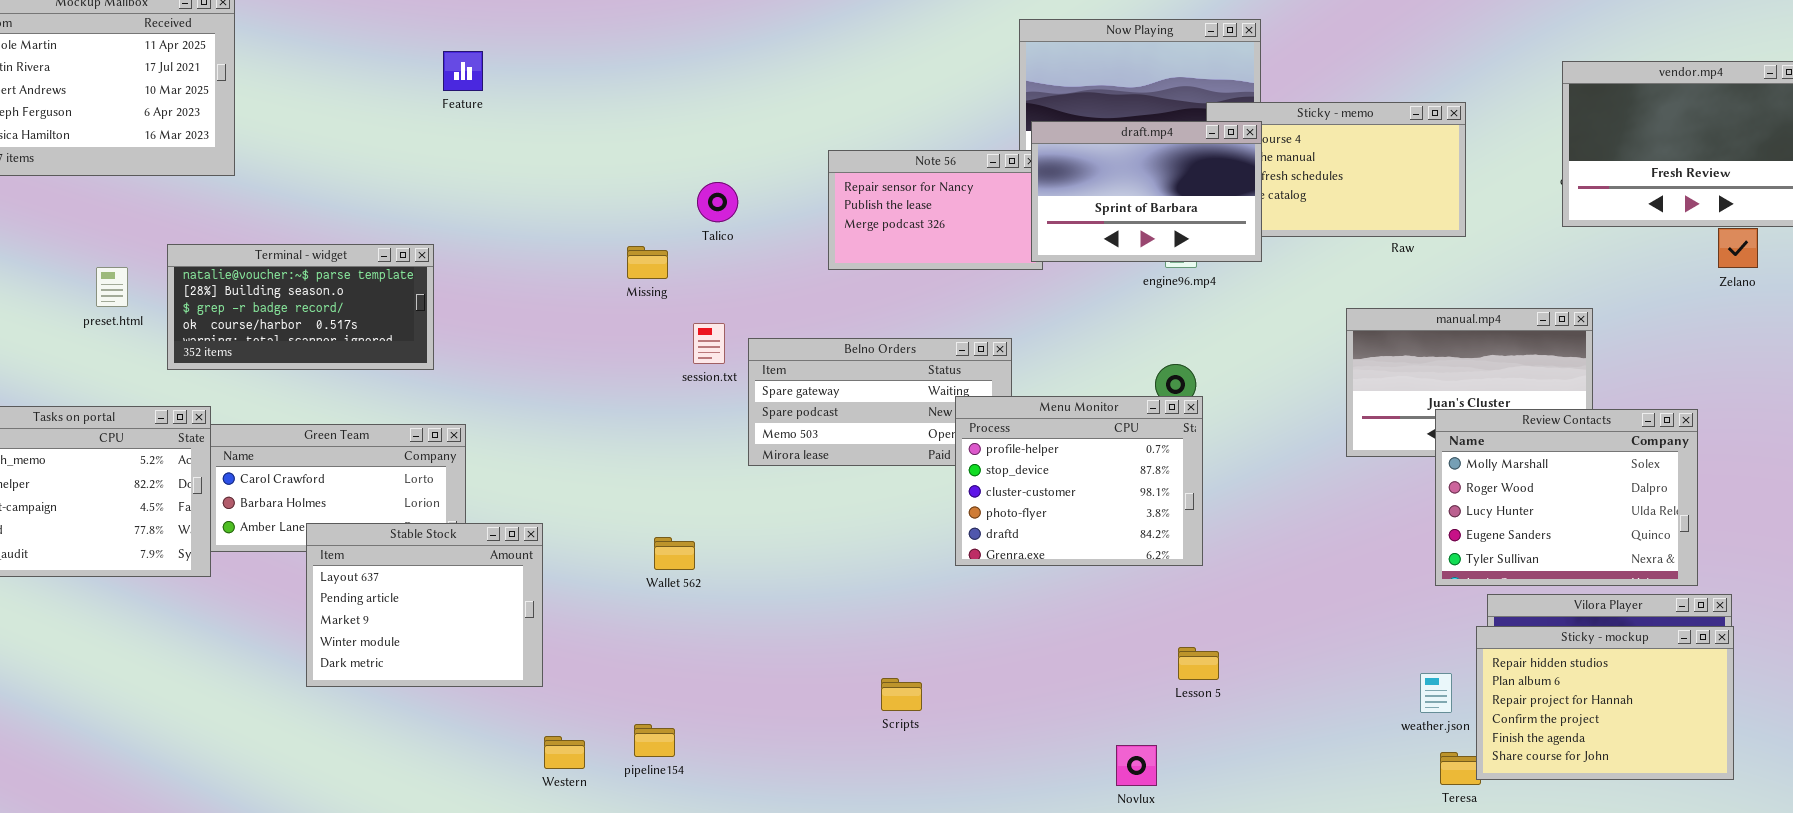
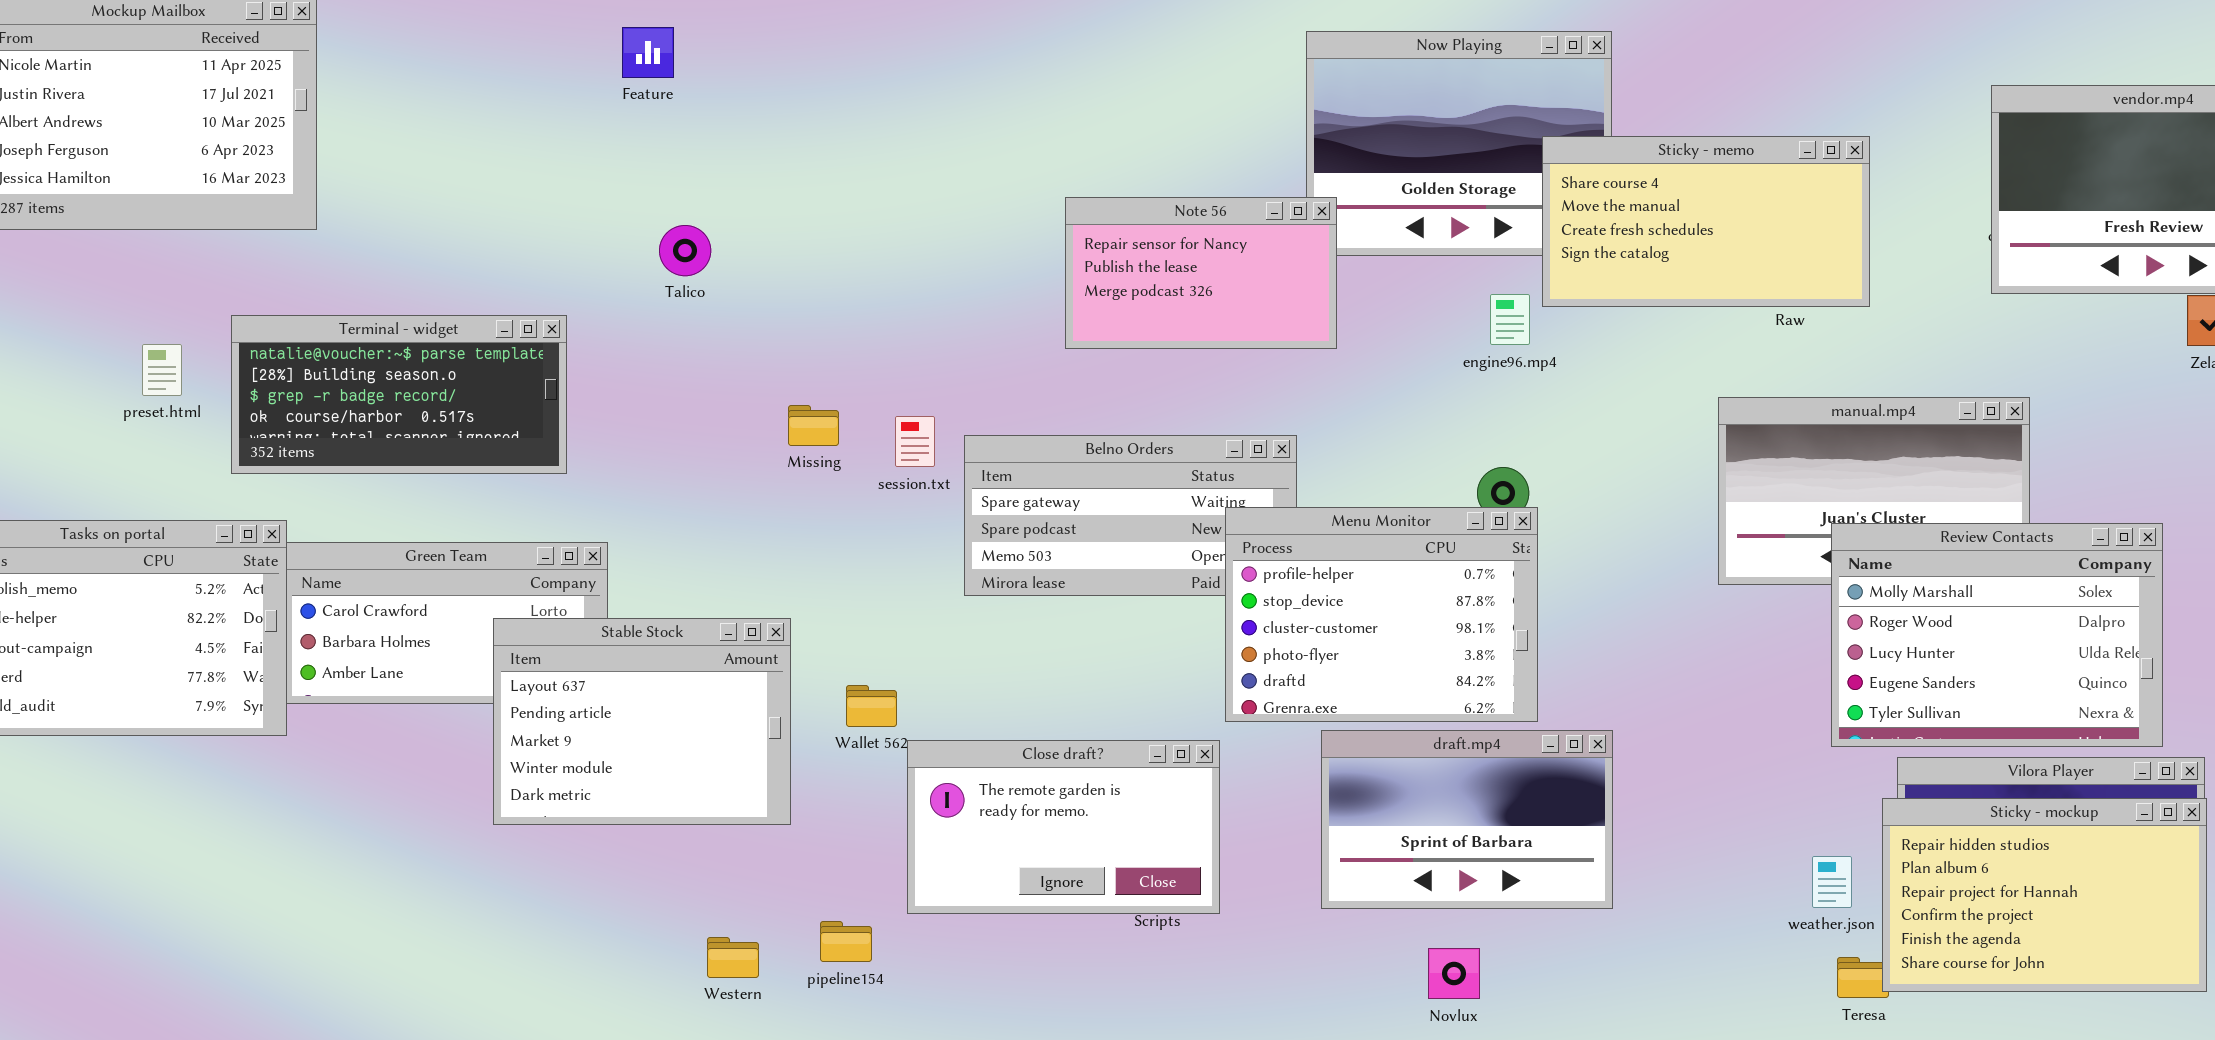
Feature: [443,51,483,91] -> [622,27,674,78], moved
draft.mp4: [1031,121,1262,262] -> [1321,730,1613,909], moved
Talico: [697,182,738,222] -> [659,225,711,276], moved
Missing: [627,246,668,279] -> [788,405,839,446], moved
Stable Stock: [306,523,543,687] -> [493,618,791,825], moved
Close draft?: none -> [907,740,1220,914], opened

